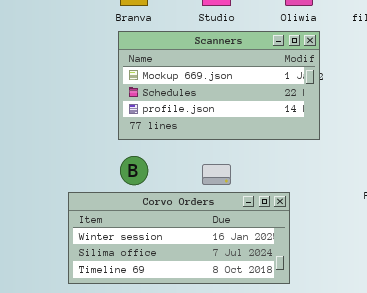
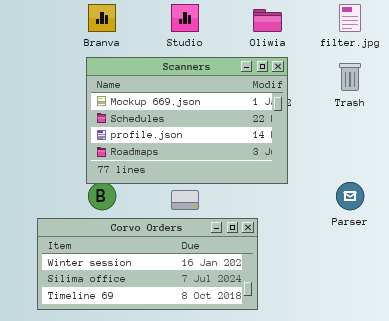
Scanners: [118,31,320,140] -> [86,57,288,184], resized

